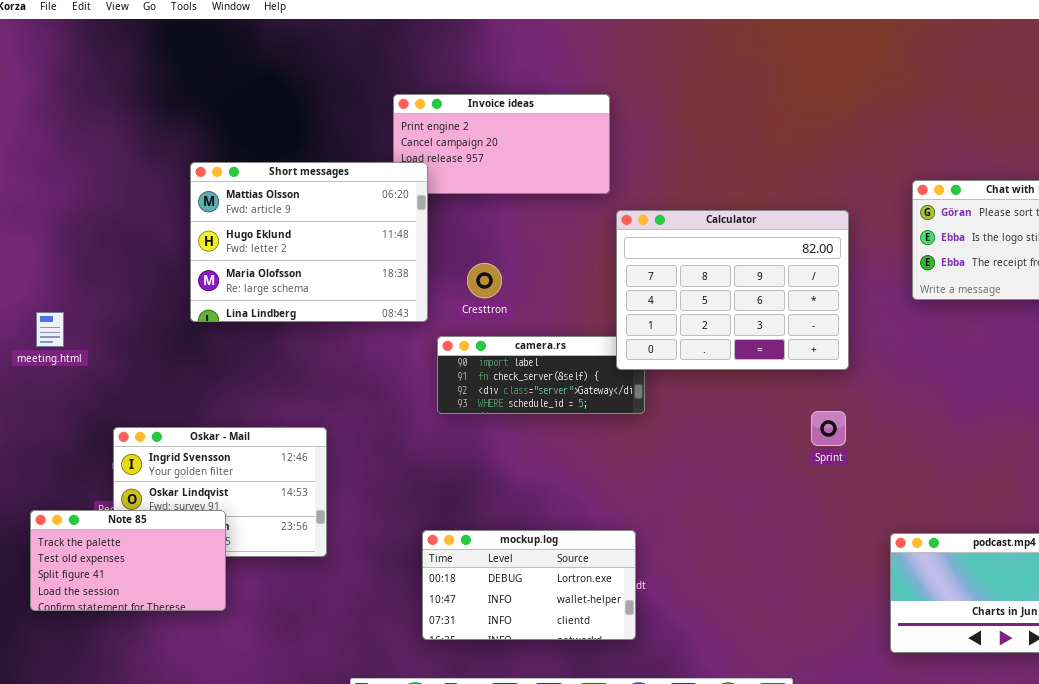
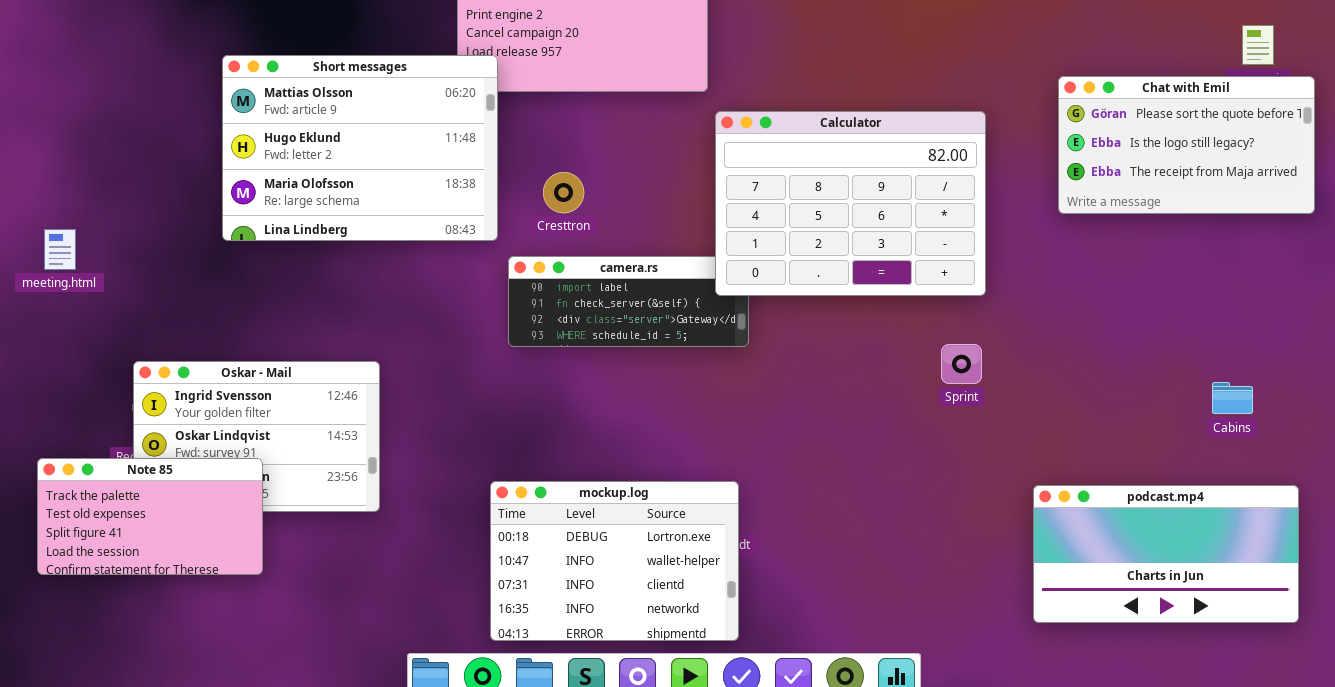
mockup.log: [422,530,636,640] -> [490,481,739,641], resized

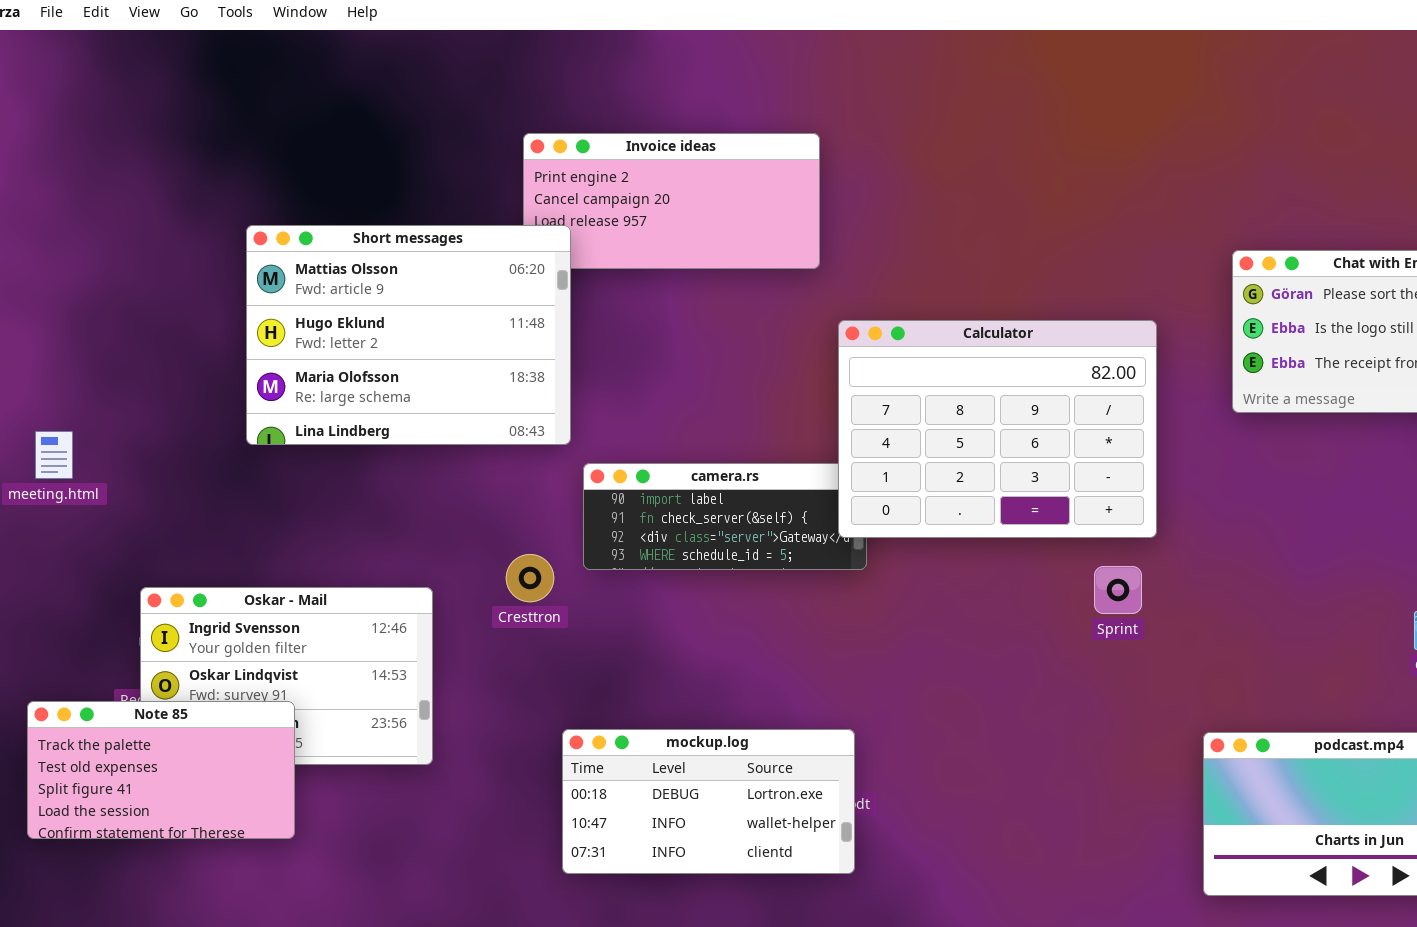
Calculator: [715,111,986,296] -> [838,320,1157,538], moved
Cresttron: [543,172,584,213] -> [506,554,554,602], moved
mockup.log: [490,481,739,641] -> [562,729,855,874], resized

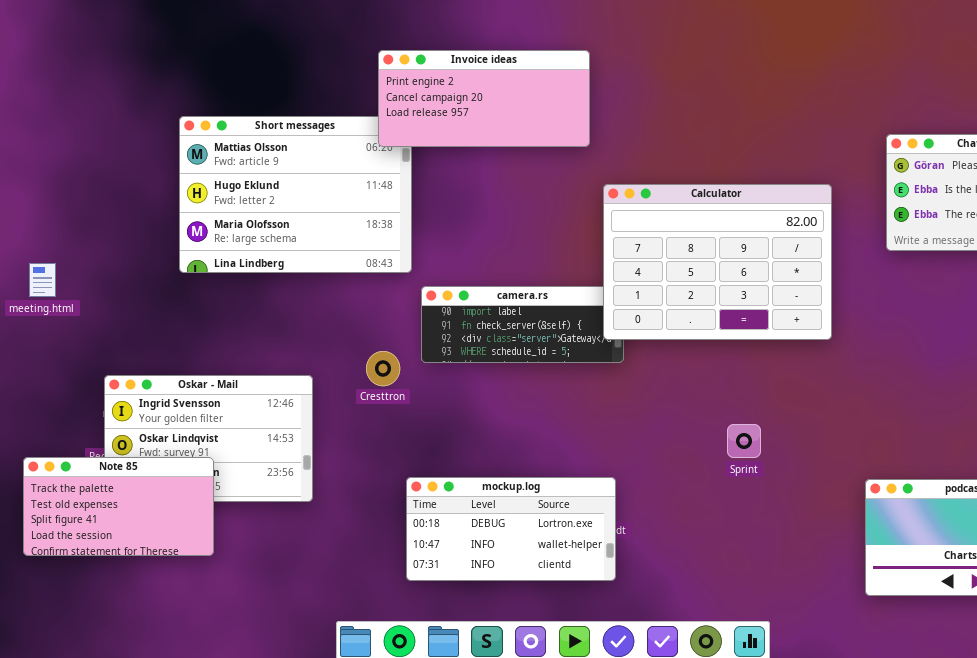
Invoice ideas: [523,133,820,269] -> [378,50,590,147], raised
Sprint: [1094,566,1142,614] -> [727,424,761,458], moved

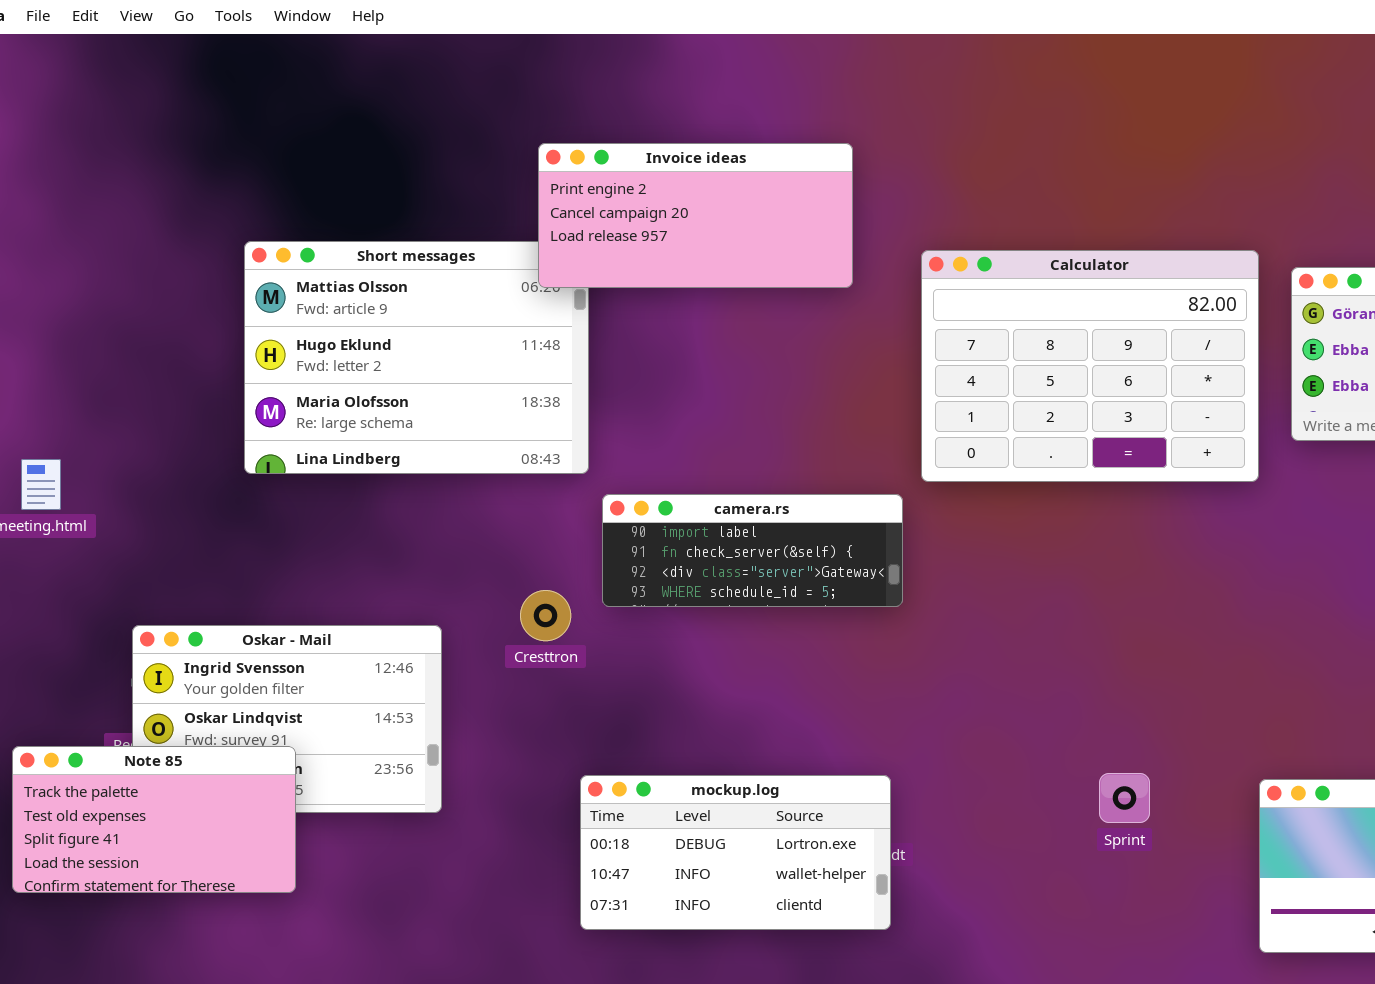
Calculator: [603,184,832,340] -> [921,250,1259,482], moved
Sprint: [727,424,761,458] -> [1099,773,1150,823], moved

